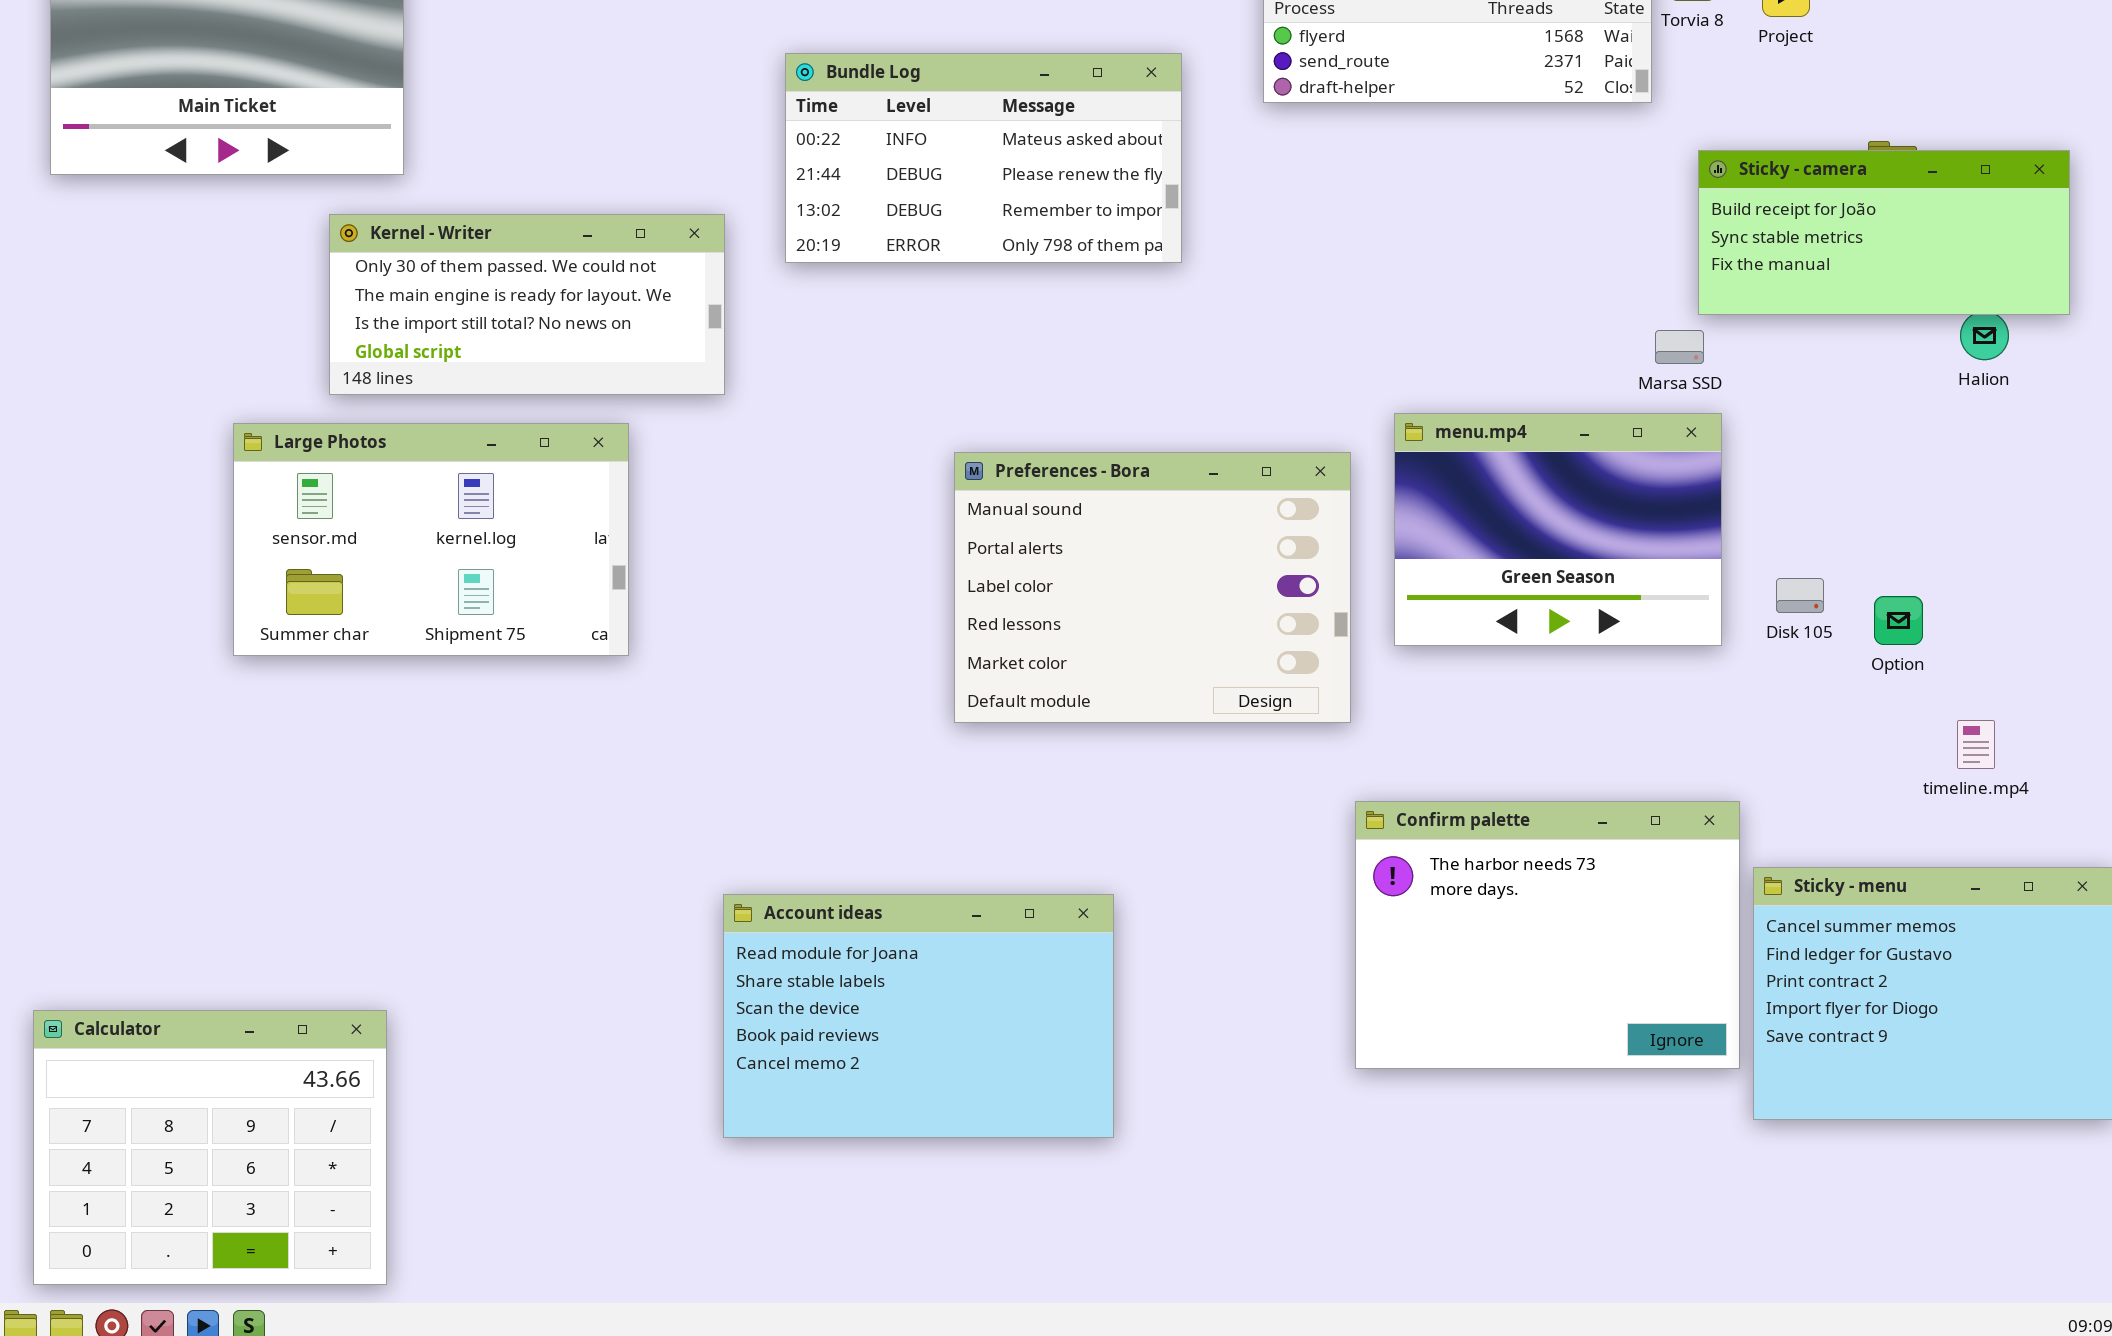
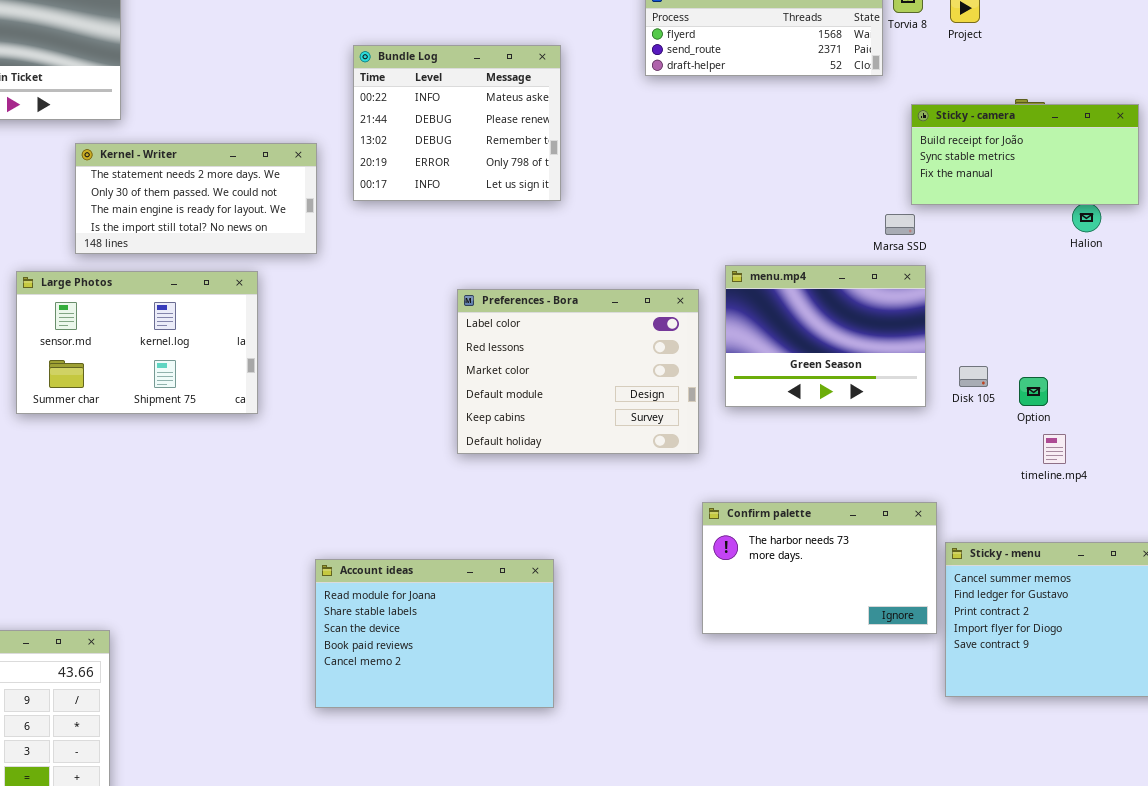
Bundle Log: [785,53,1182,263] -> [353,45,561,201], resized
Kernel - Writer: [329,214,725,395] -> [75,143,317,254], scrolled up 1 row
Preferences - Bora: [954,452,1351,723] -> [457,289,699,454], scrolled down 2 rows
timeline.mp4: [1957,720,1995,769] -> [1043,434,1066,464], moved
Confirm palette: [1355,801,1740,1069] -> [702,502,937,634], resized

